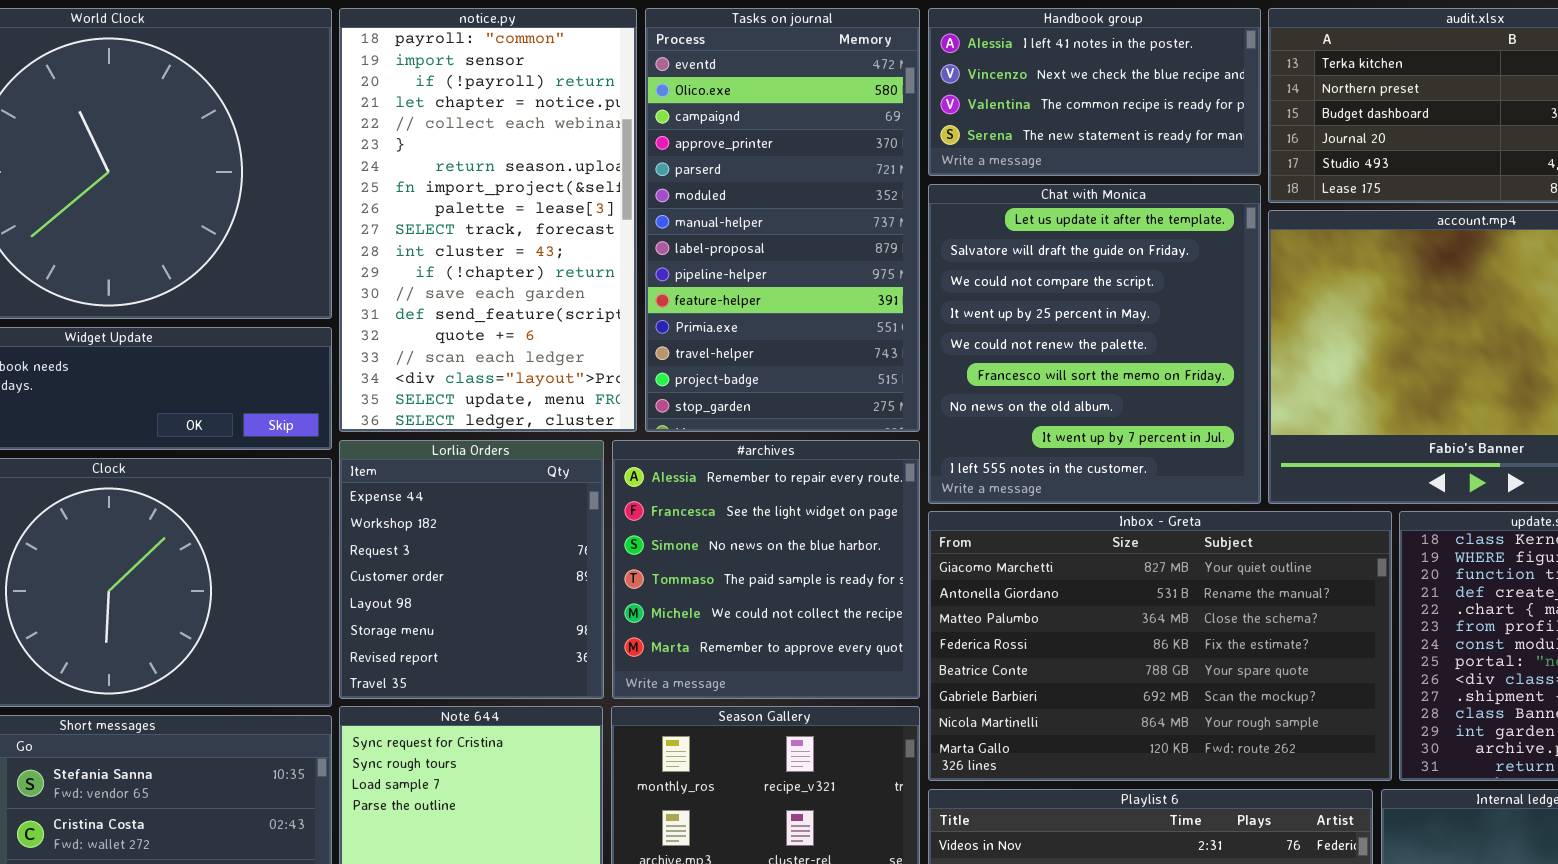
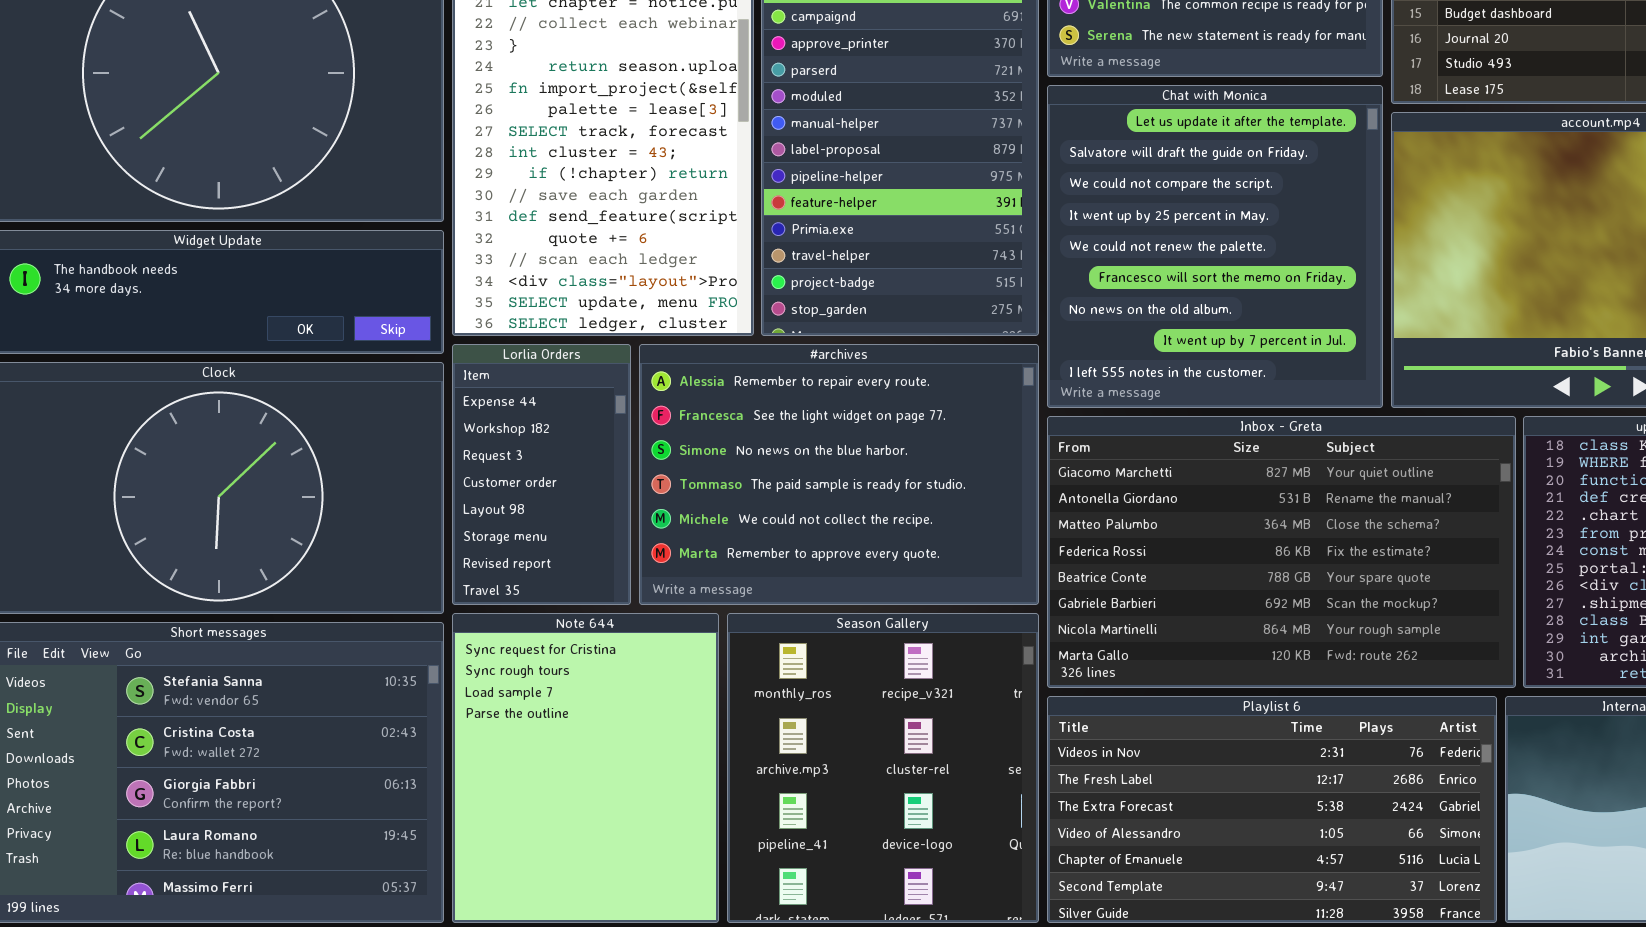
Lorlia Orders: [339,440,604,699] -> [452,344,631,605], resized
#archives: [612,440,920,699] -> [639,344,1039,605], resized

